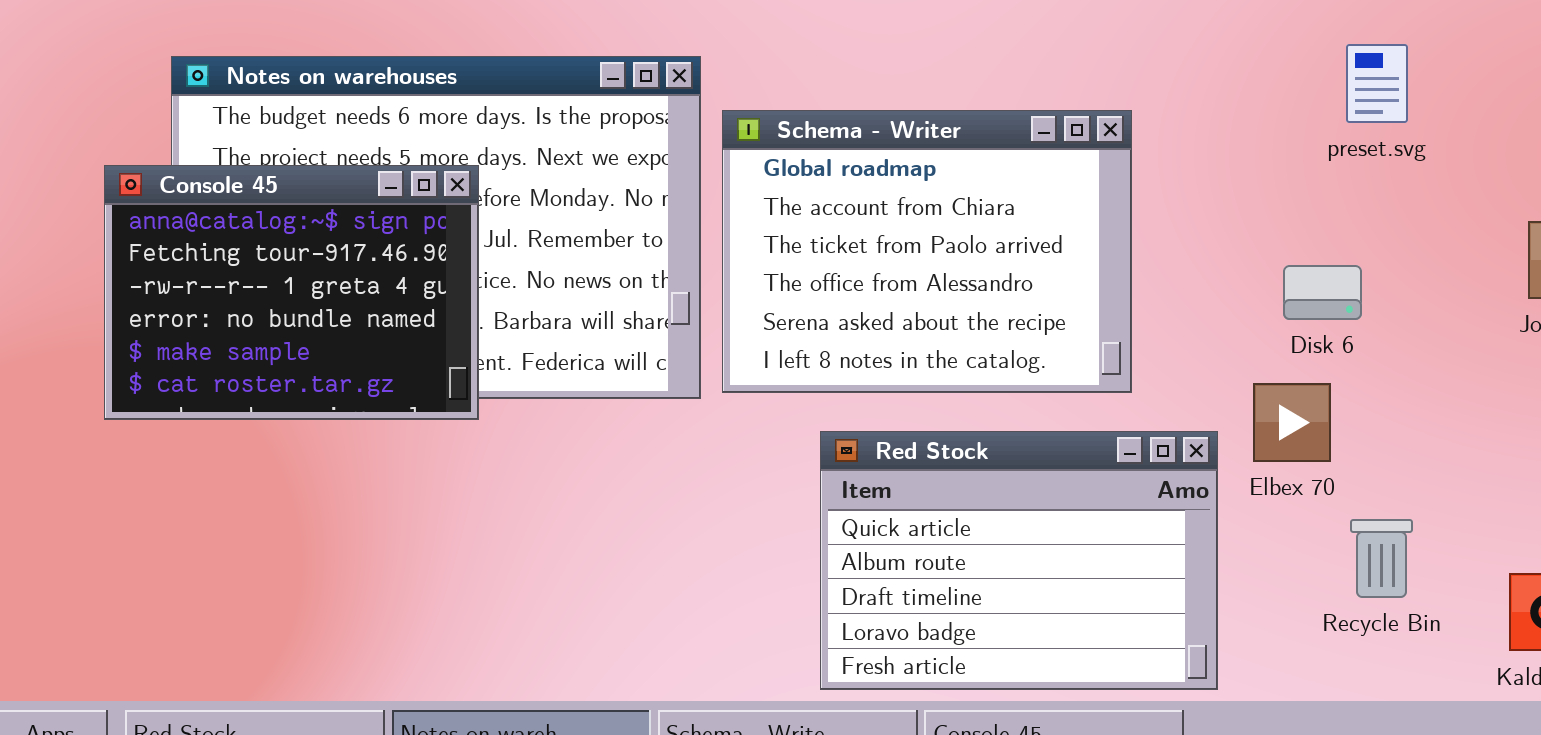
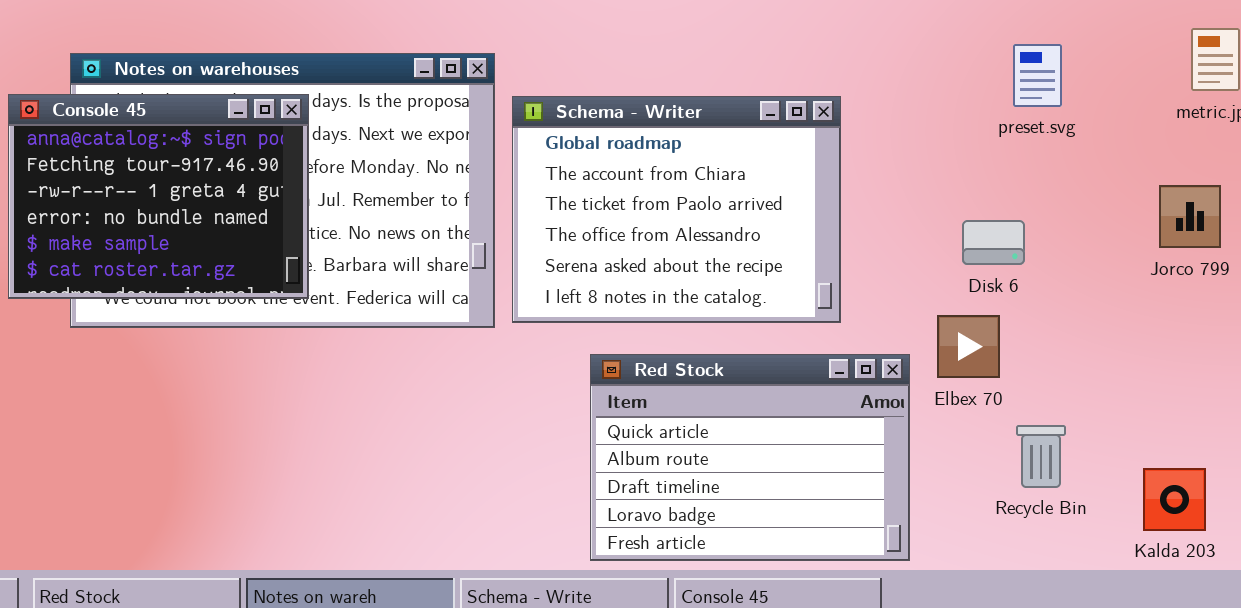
Console 45: [104,165,479,420] -> [8,94,309,299], moved

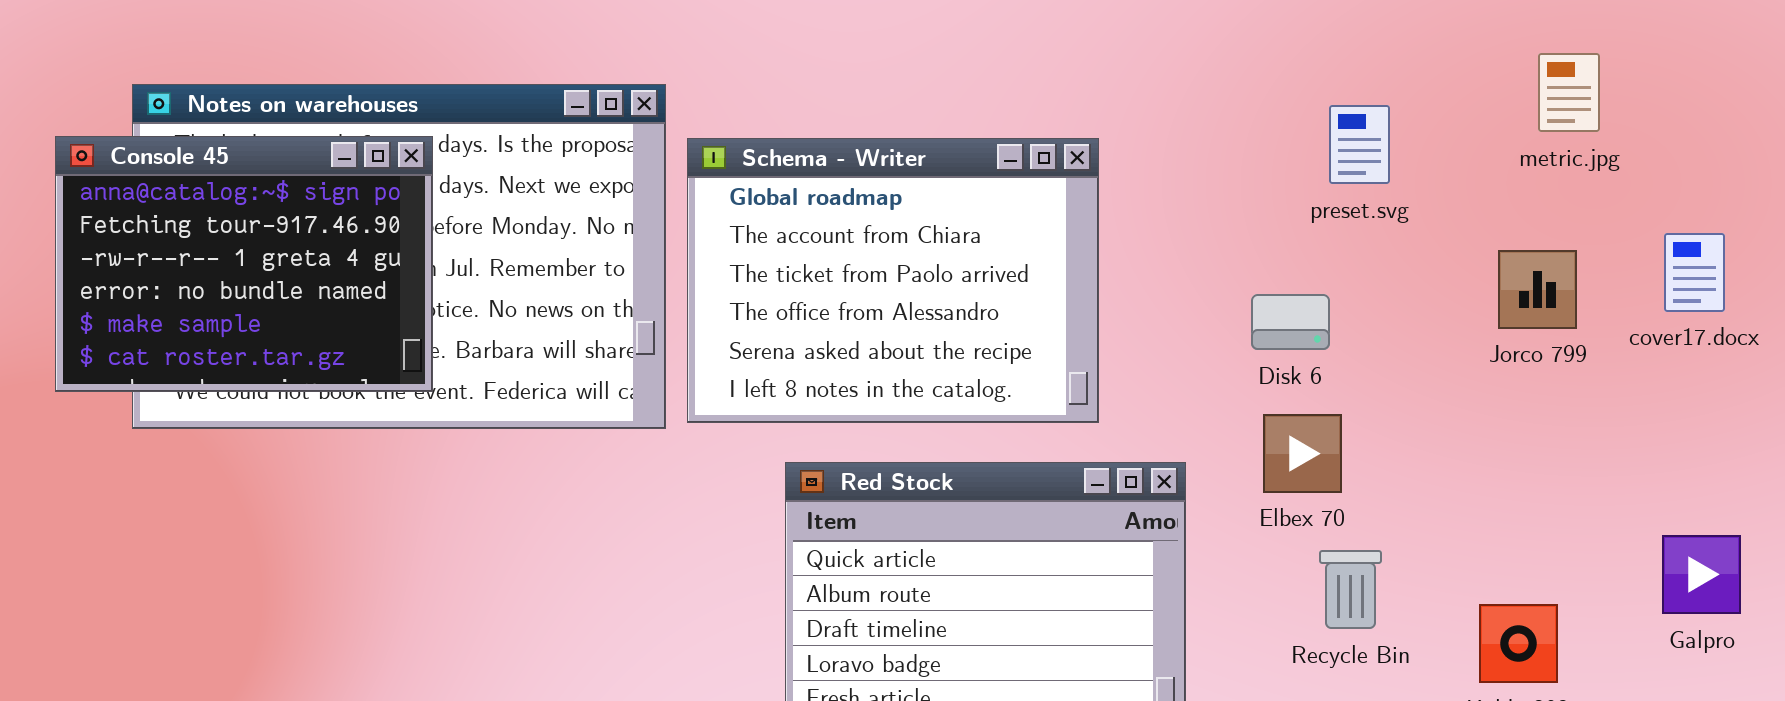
preset.svg: [1013,44,1062,107] -> [1329,105,1390,184], moved
Elbex 70: [937,315,1000,378] -> [1263,414,1342,493], moved

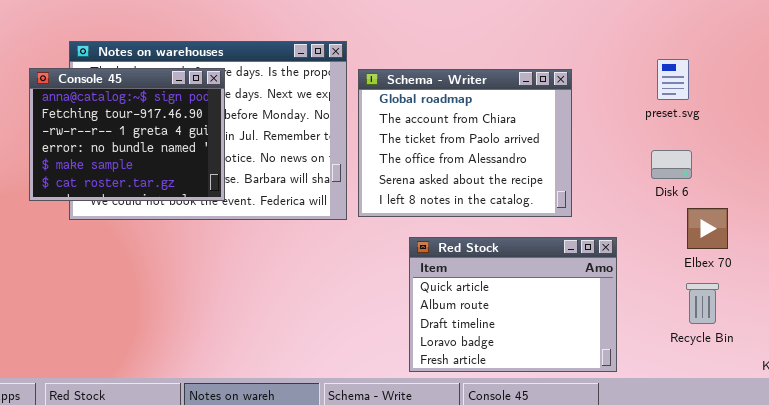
preset.svg: [1329,105,1390,184] -> [657,59,689,100], moved
Elbex 70: [1263,414,1342,493] -> [687,208,728,249], moved

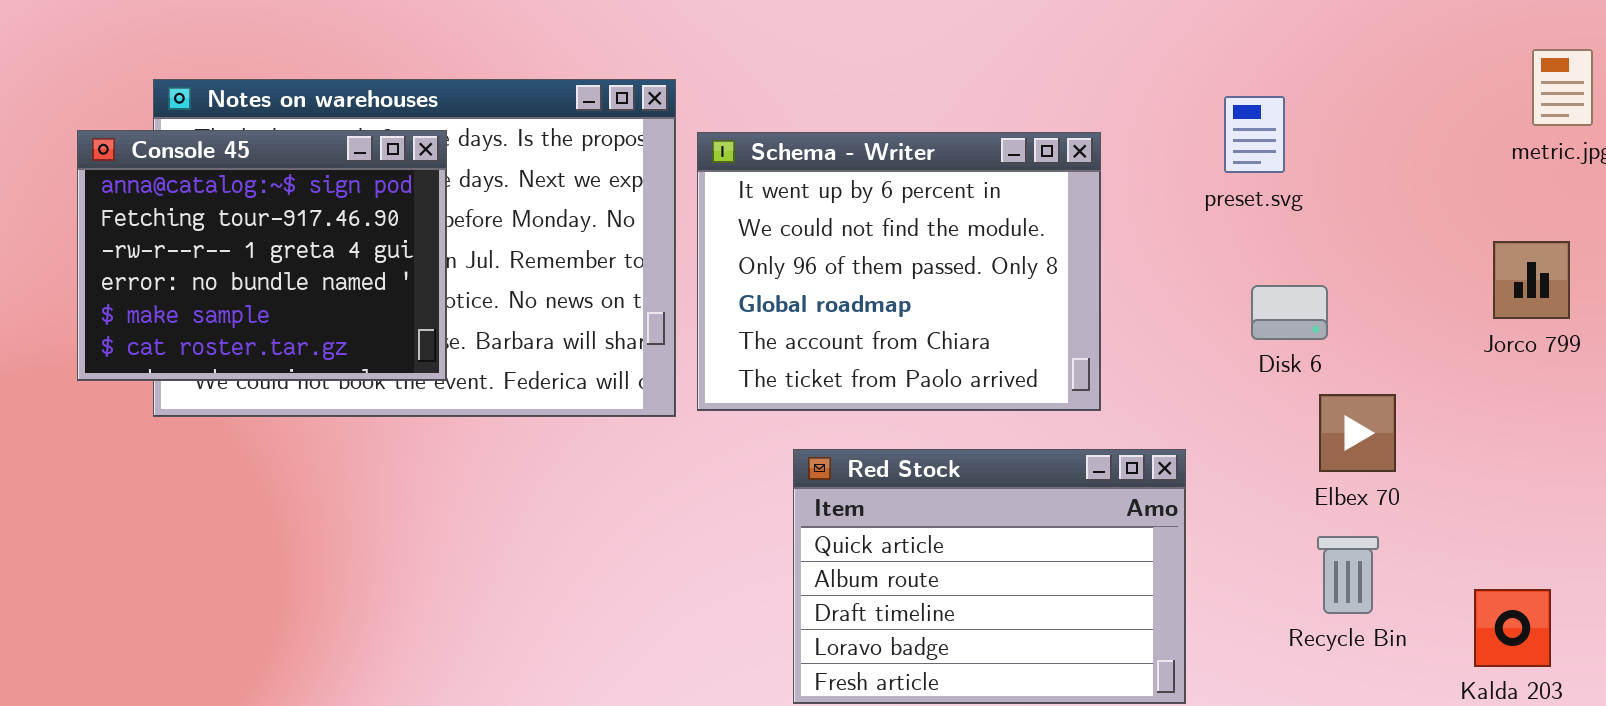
preset.svg: [657,59,689,100] -> [1224,96,1285,173], moved
Schema - Writer: [358,69,572,217] -> [697,132,1101,411], scrolled up 3 rows

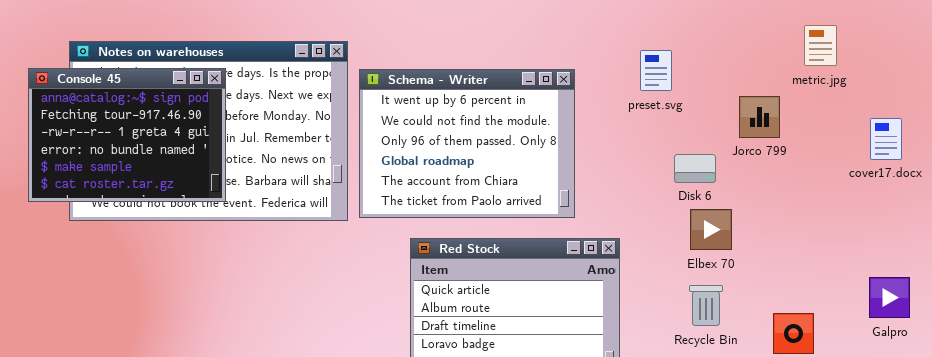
Jorco 799: [1493,241,1570,319] -> [739,96,780,138], moved
Disk 6: [1251,285,1328,340] -> [674,154,716,183], moved

